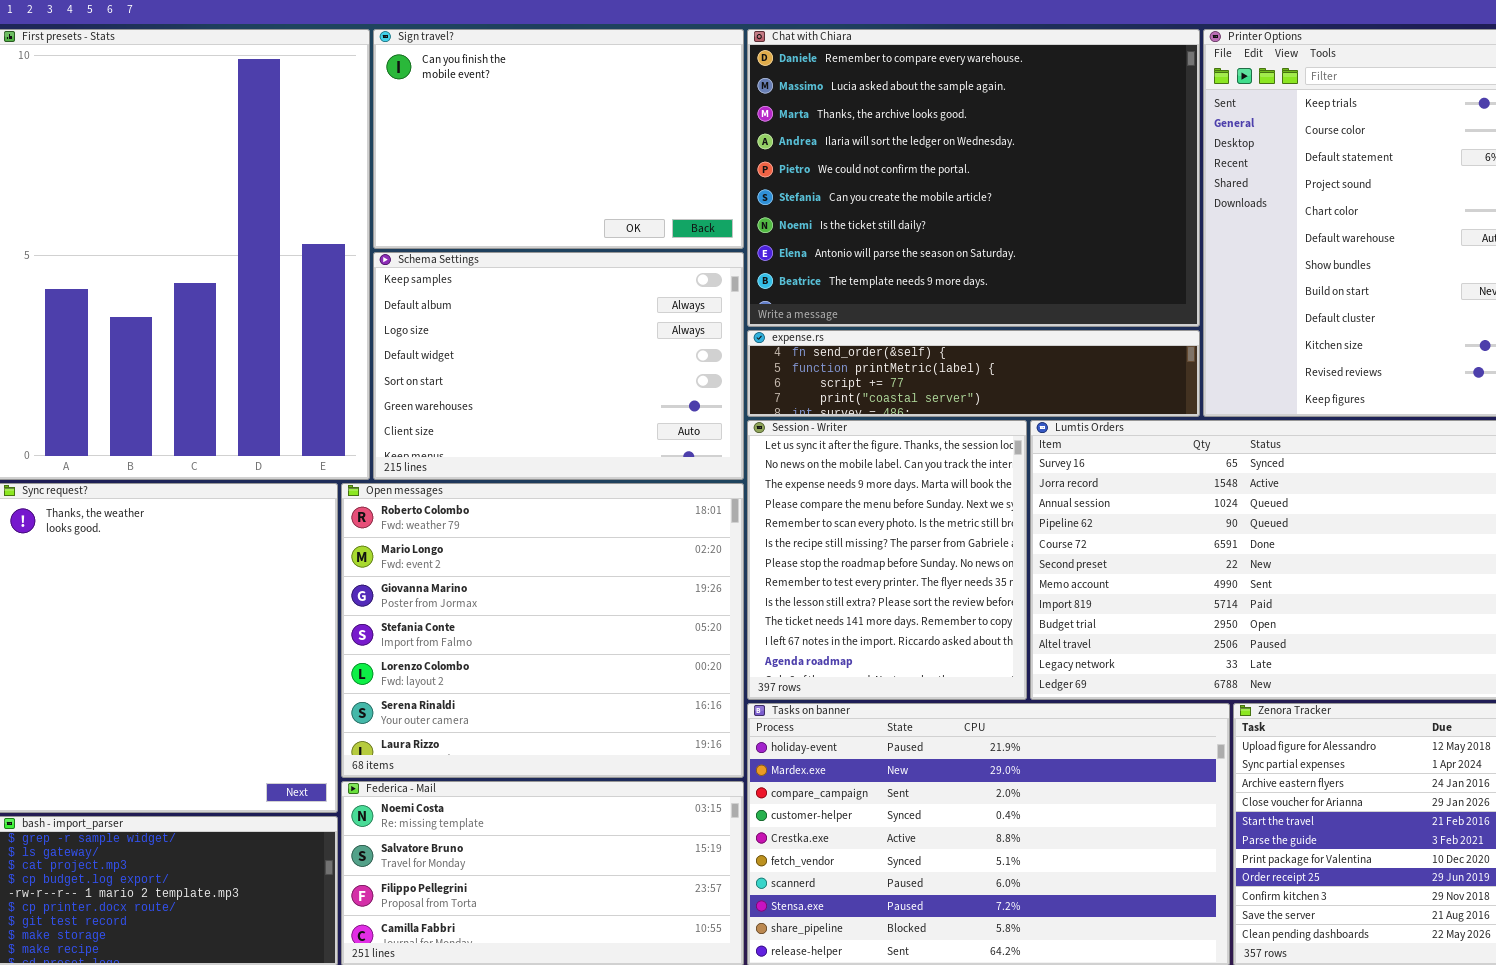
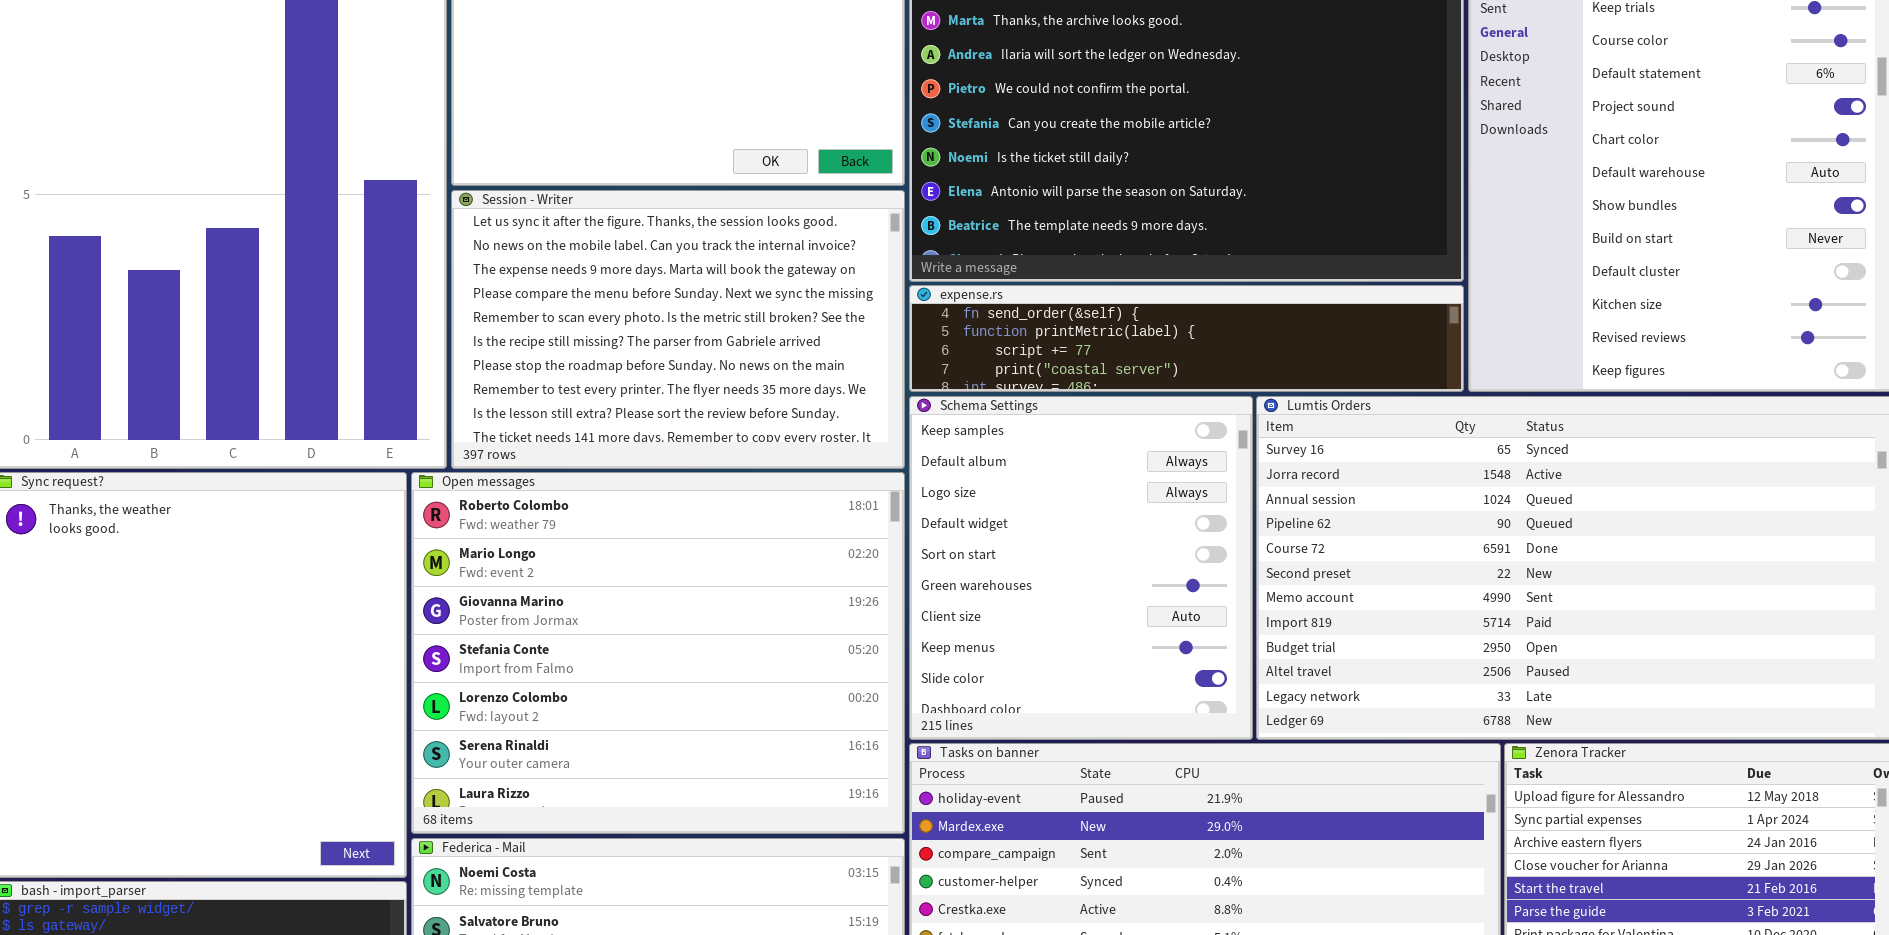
Schema Settings: [373,252,744,480] -> [909,396,1253,740], moved, resized
Session - Writer: [747,420,1027,700] -> [451,190,905,469], moved, resized

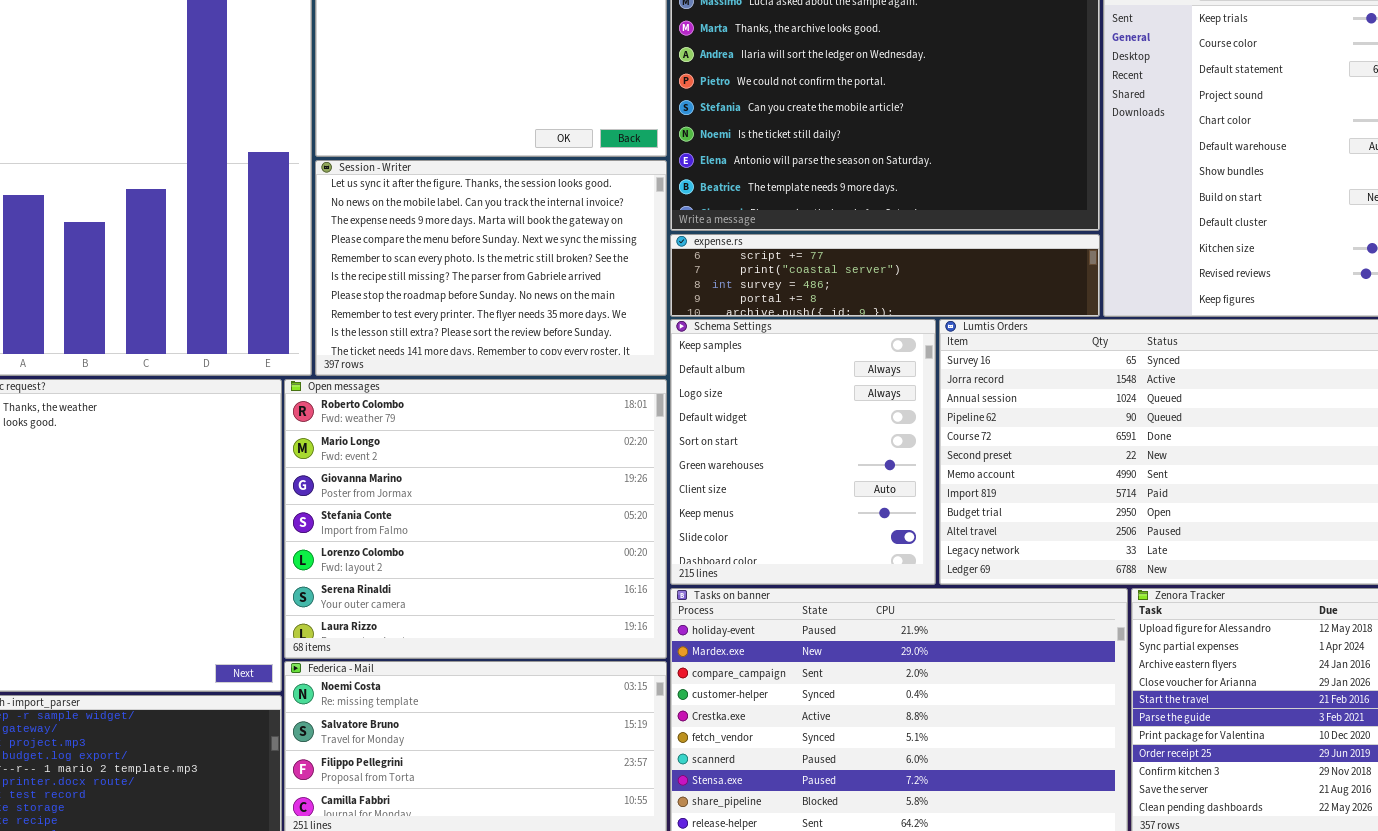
expense.rs: [909,285,1464,392] -> [670,234,1100,317], scrolled down 2 rows

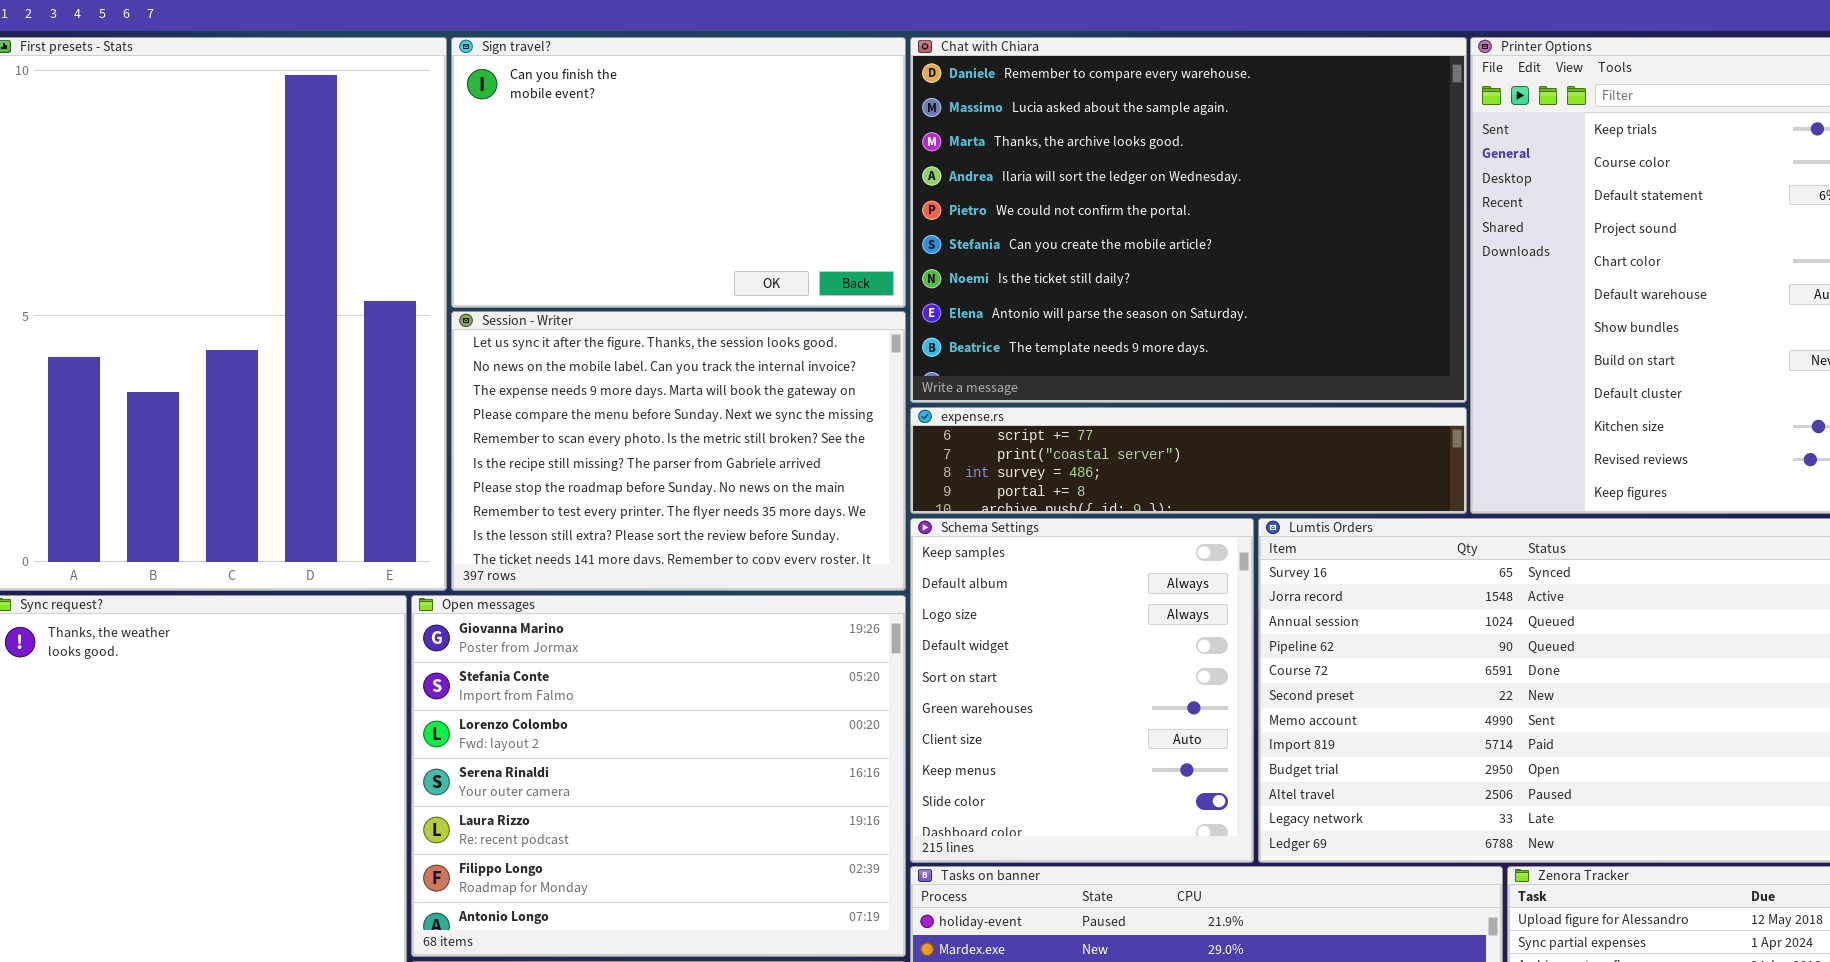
Open messages: [284,379,667,659] -> [411,595,906,957], scrolled down 2 rows

